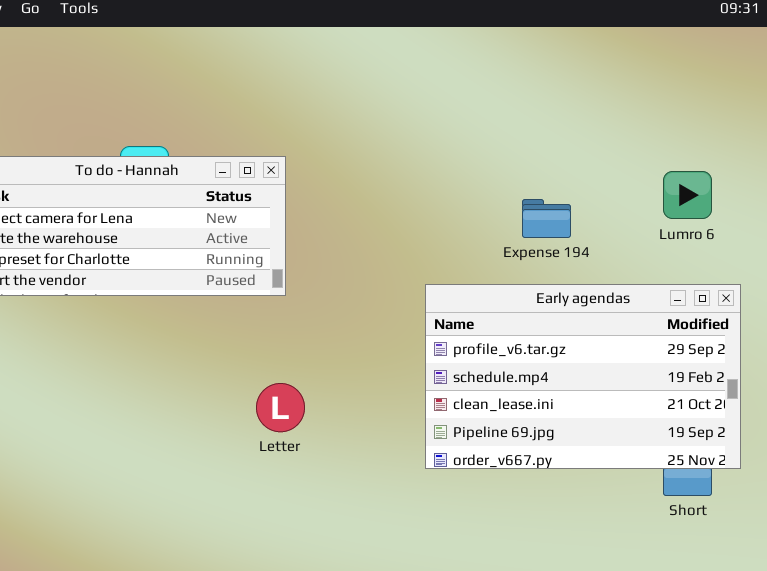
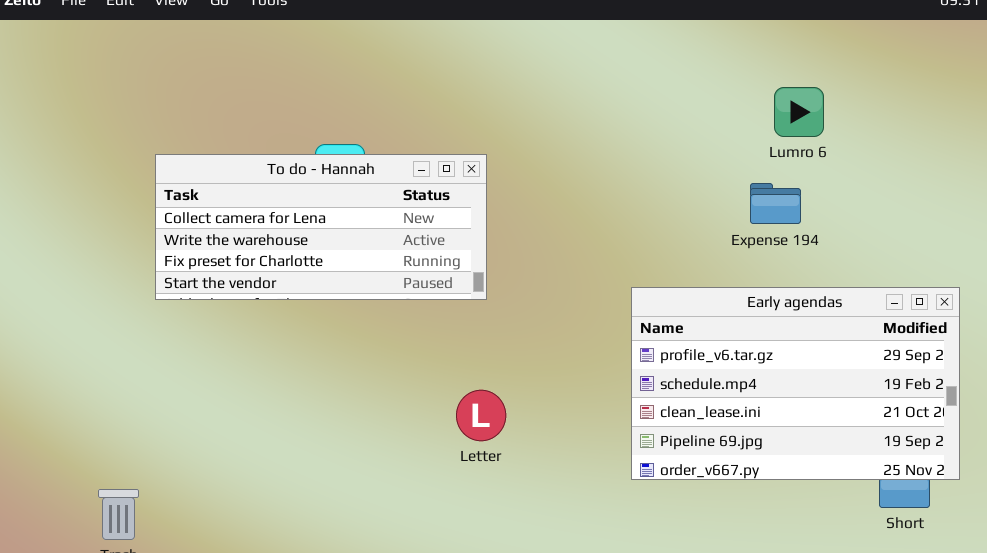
Lumro 6: [663,171,712,219] -> [774,87,824,137], moved
Expense 194: [522,199,571,238] -> [750,183,801,224], moved

